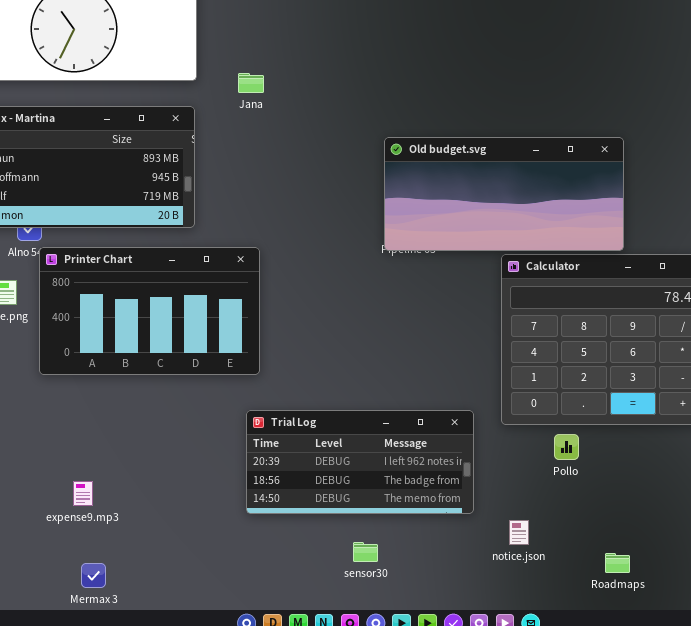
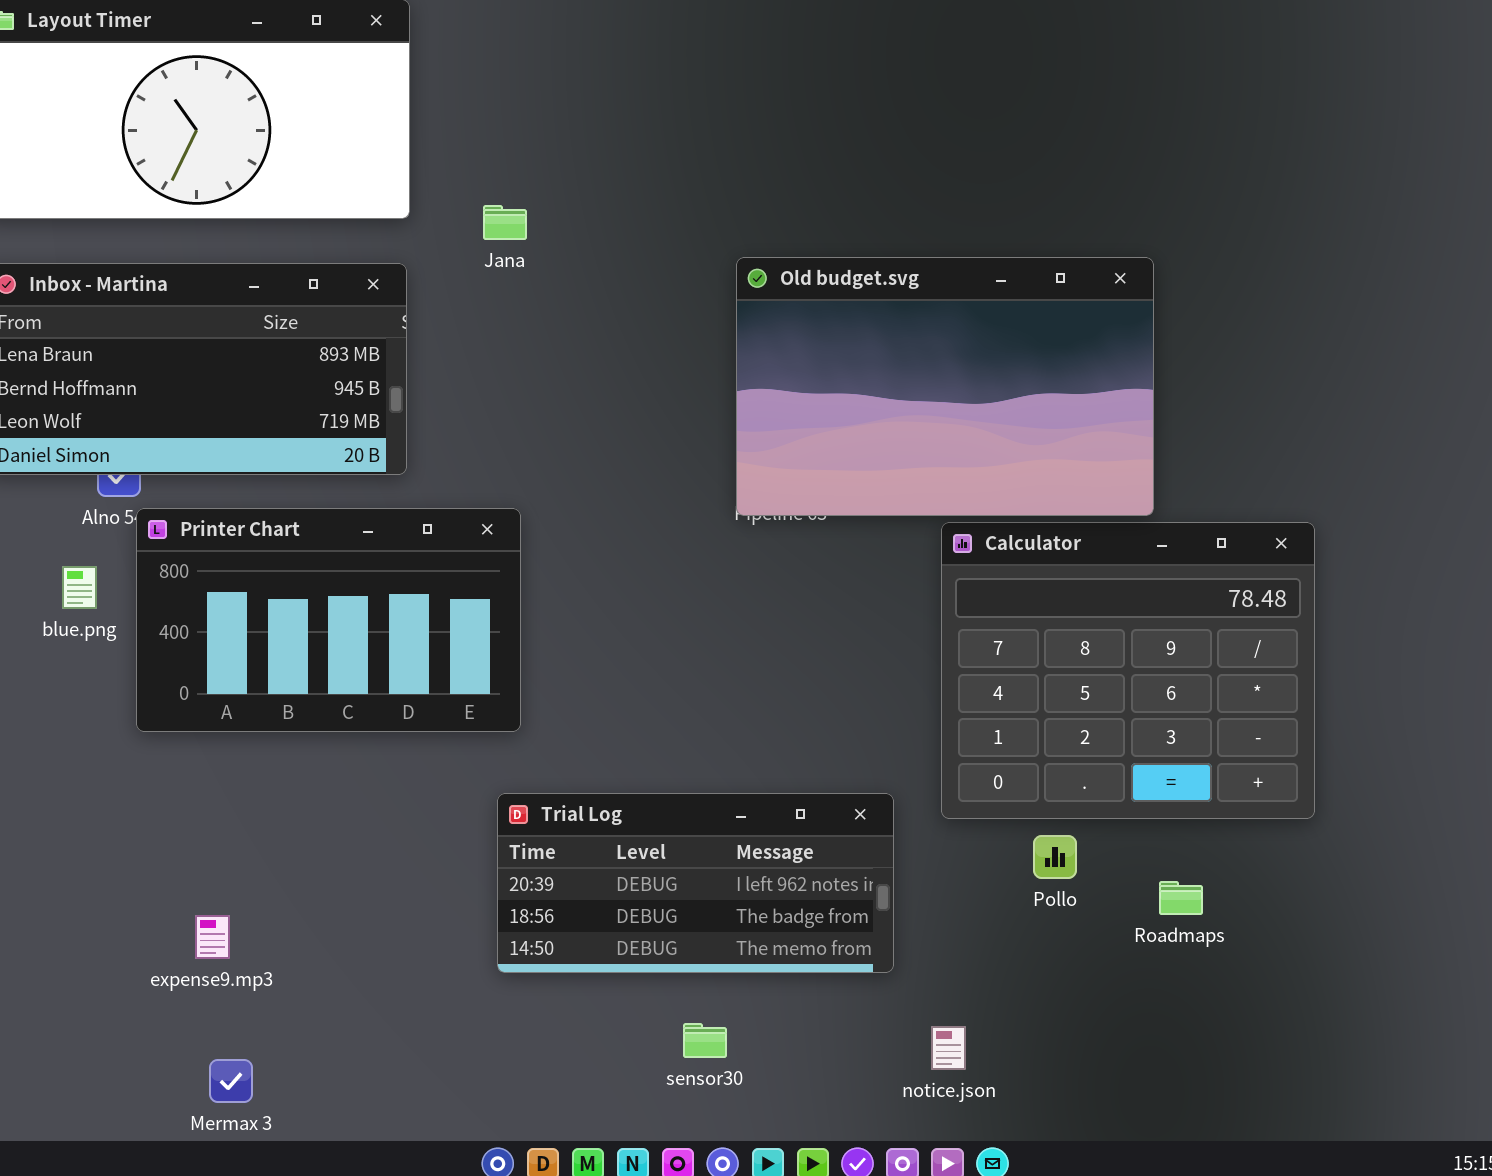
Old budget.svg: [384,137,624,251] -> [736,257,1154,516], resized
notice.json: [509,520,529,545] -> [931,1026,966,1070], moved
Roadmaps: [605,553,630,573] -> [1159,881,1203,915], moved

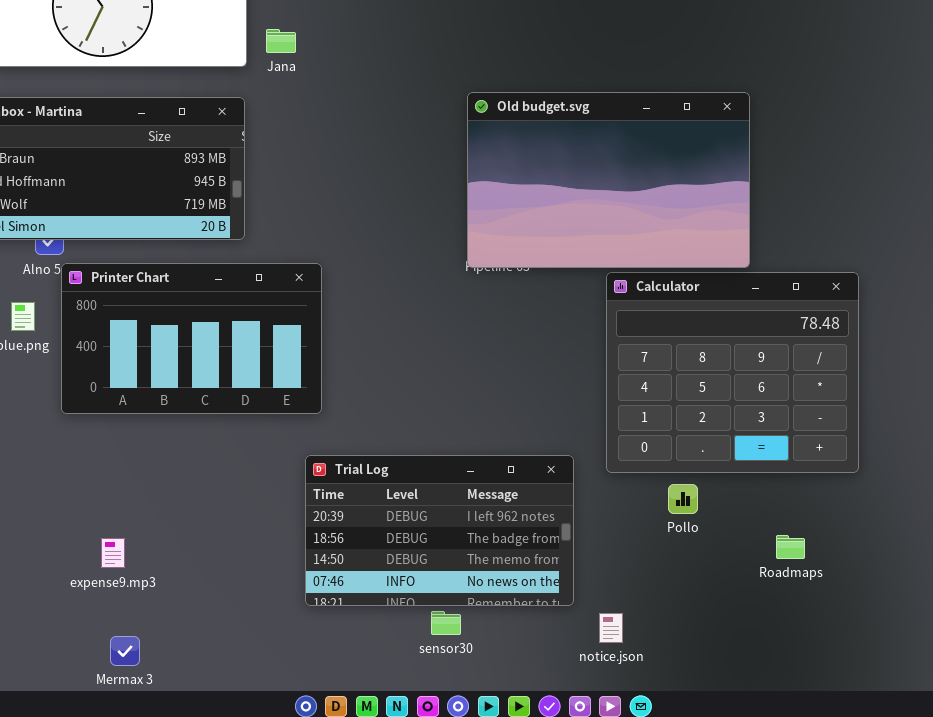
Jana: [483,205,527,240] -> [266,29,296,53], moved
Trial Log: [497,793,894,973] -> [305,455,574,606], resized
Roadmaps: [1159,881,1203,915] -> [776,535,805,559], moved

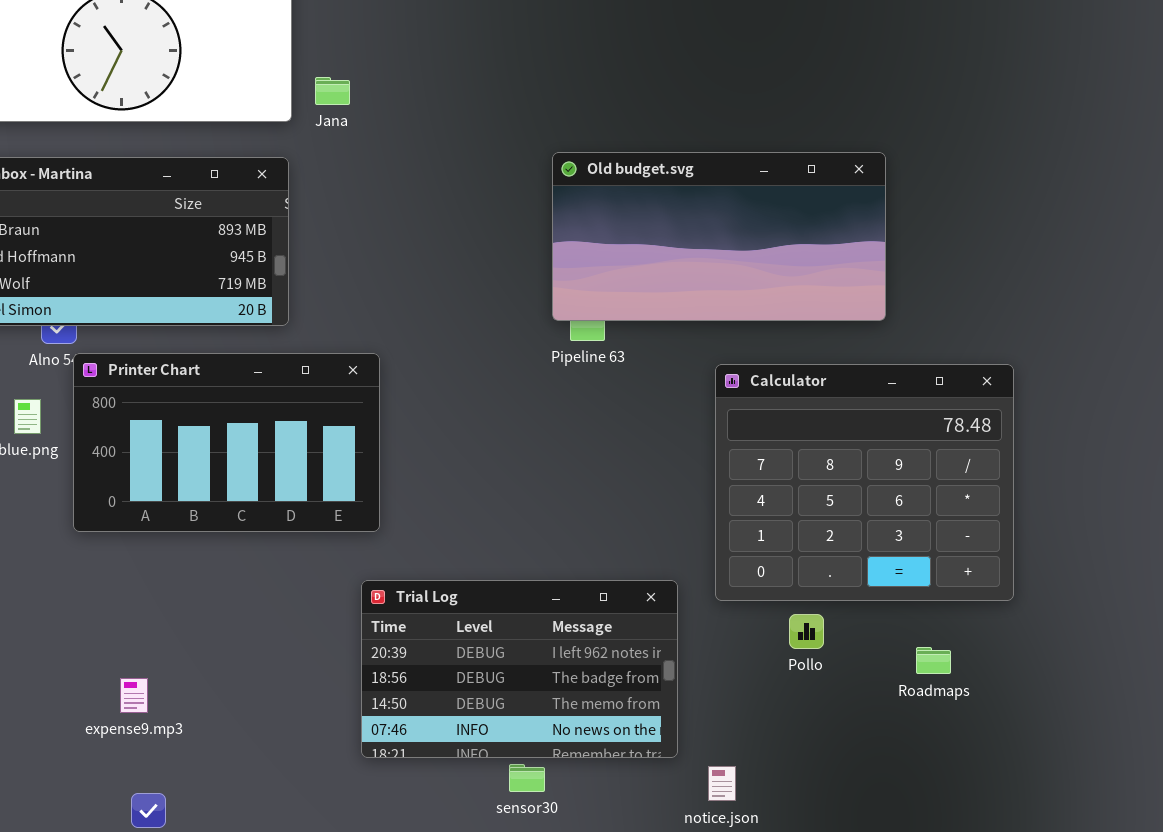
Old budget.svg: [467,92,750,268] -> [552,152,886,321], resized
Roadmaps: [776,535,805,559] -> [916,647,951,674], moved

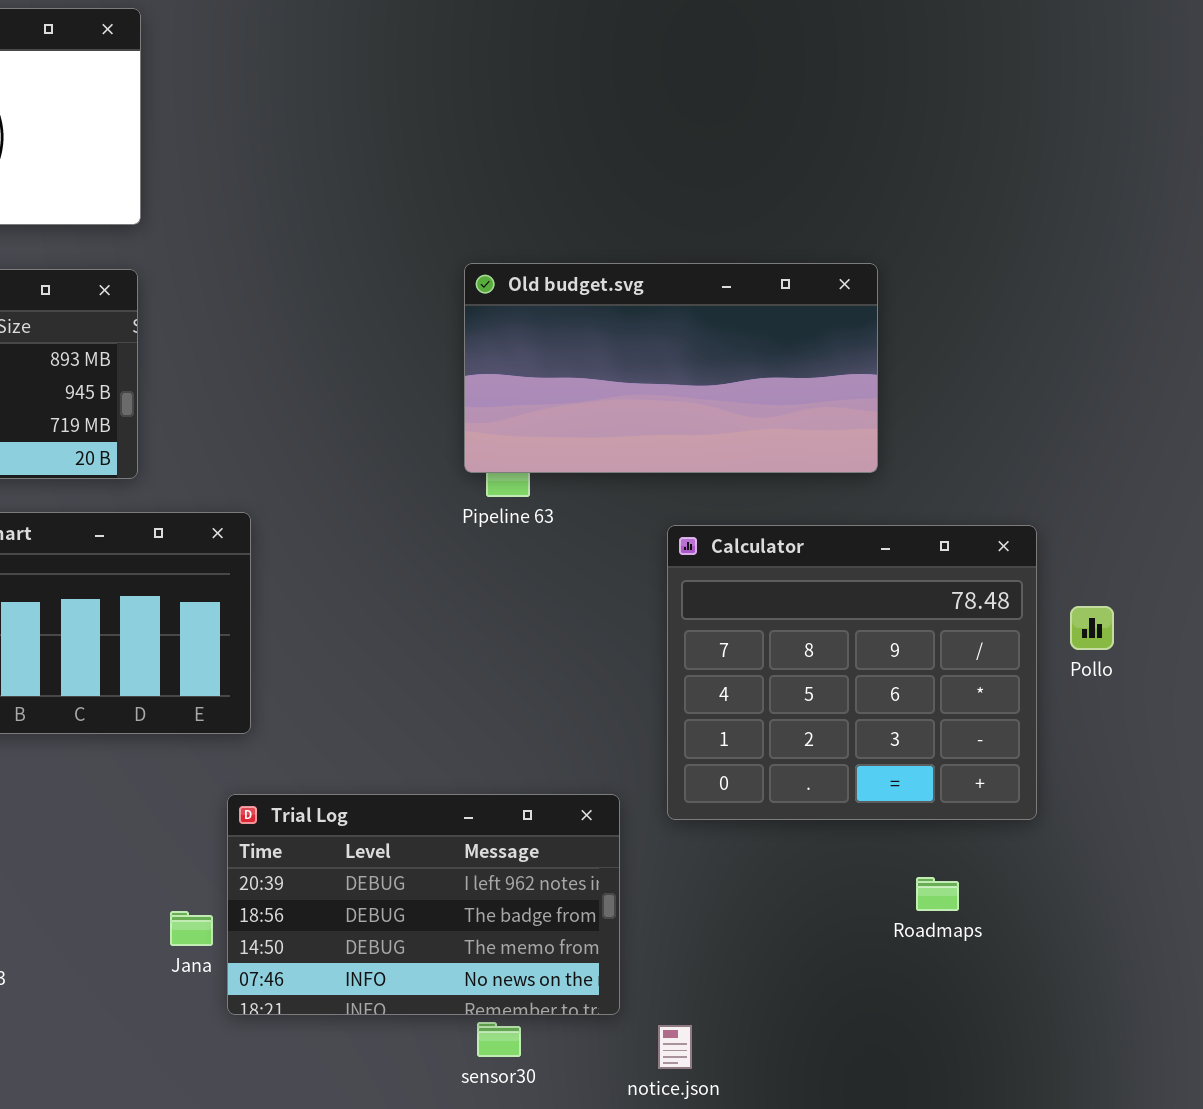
Jana: [315,77,350,105] -> [170,911,213,946], moved
Pollo: [789,614,824,649] -> [1070,606,1114,650], moved
sensor30: [509,764,545,792] -> [477,1022,521,1057], moved

